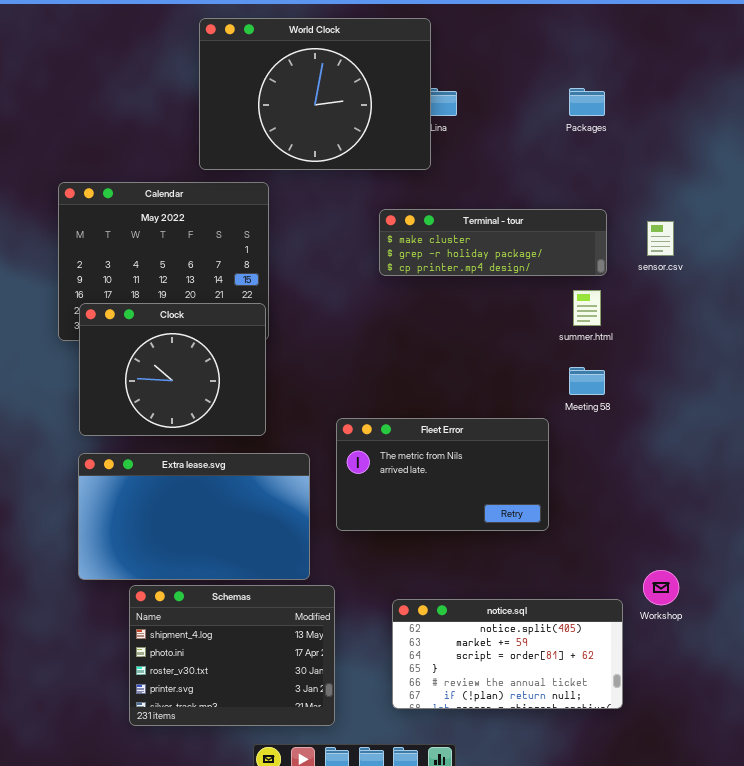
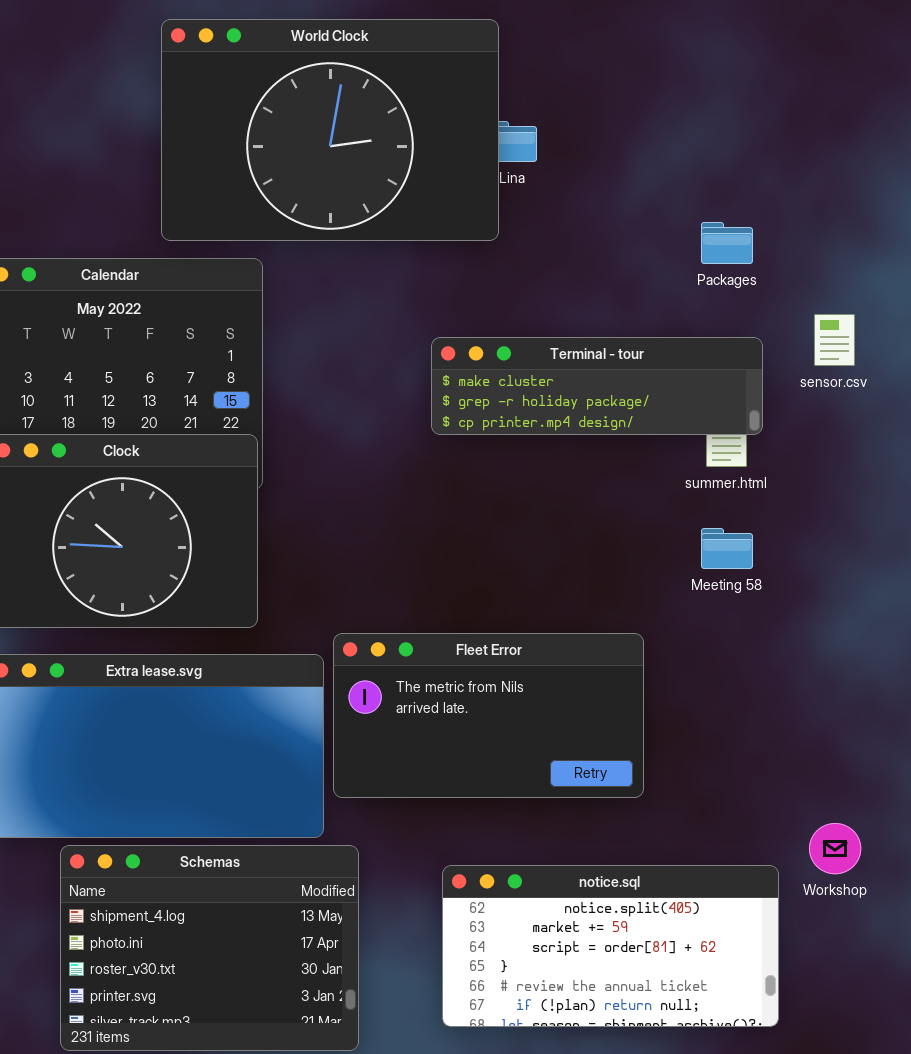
Packages: [569,88,605,116] -> [701,222,753,264], moved
Terminal - tour: [379,209,607,276] -> [431,337,763,435], moved
Fleet Error: [336,418,549,531] -> [333,633,644,798], moved

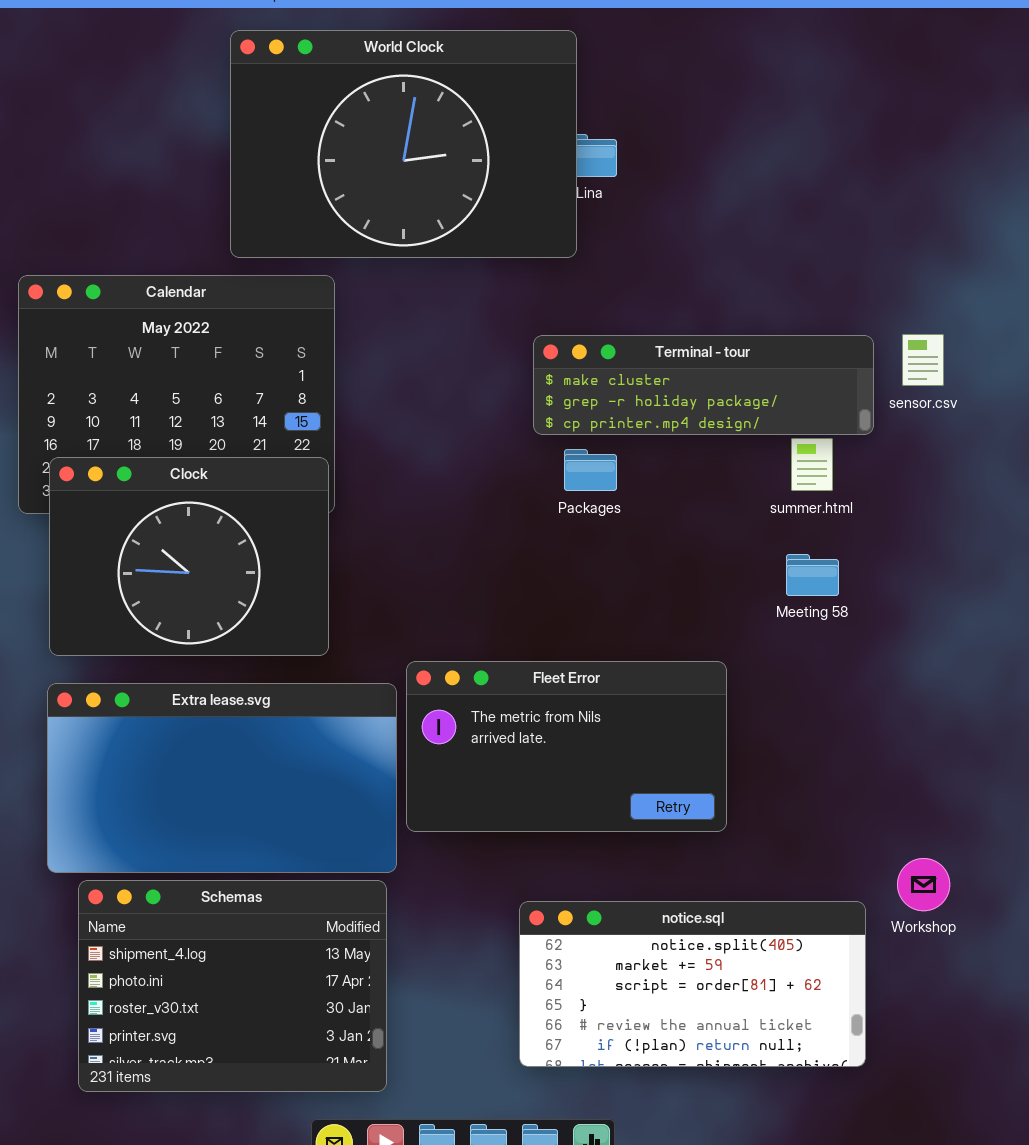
Packages: [701,222,753,264] -> [564,449,617,491], moved
Terminal - tour: [431,337,763,435] -> [533,335,874,435], moved
Schemas: [60,845,359,1051] -> [78,880,387,1092], moved

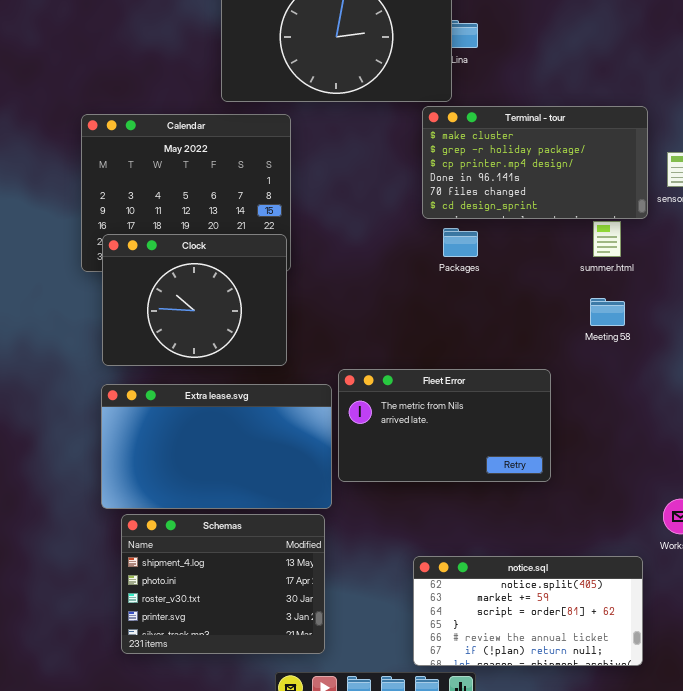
Terminal - tour: [533,335,874,435] -> [422,106,648,219], resized
notice.sql: [519,901,866,1067] -> [413,556,643,666], moved

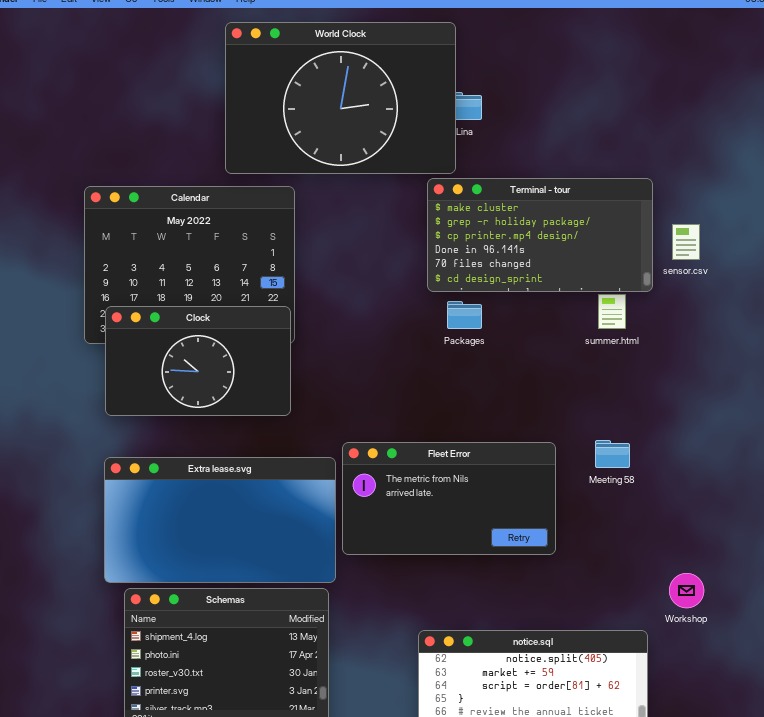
Clock: [102,234,287,366] -> [105,306,291,416], resized
Meeting 58: [590,298,625,326] -> [595,440,630,468], moved

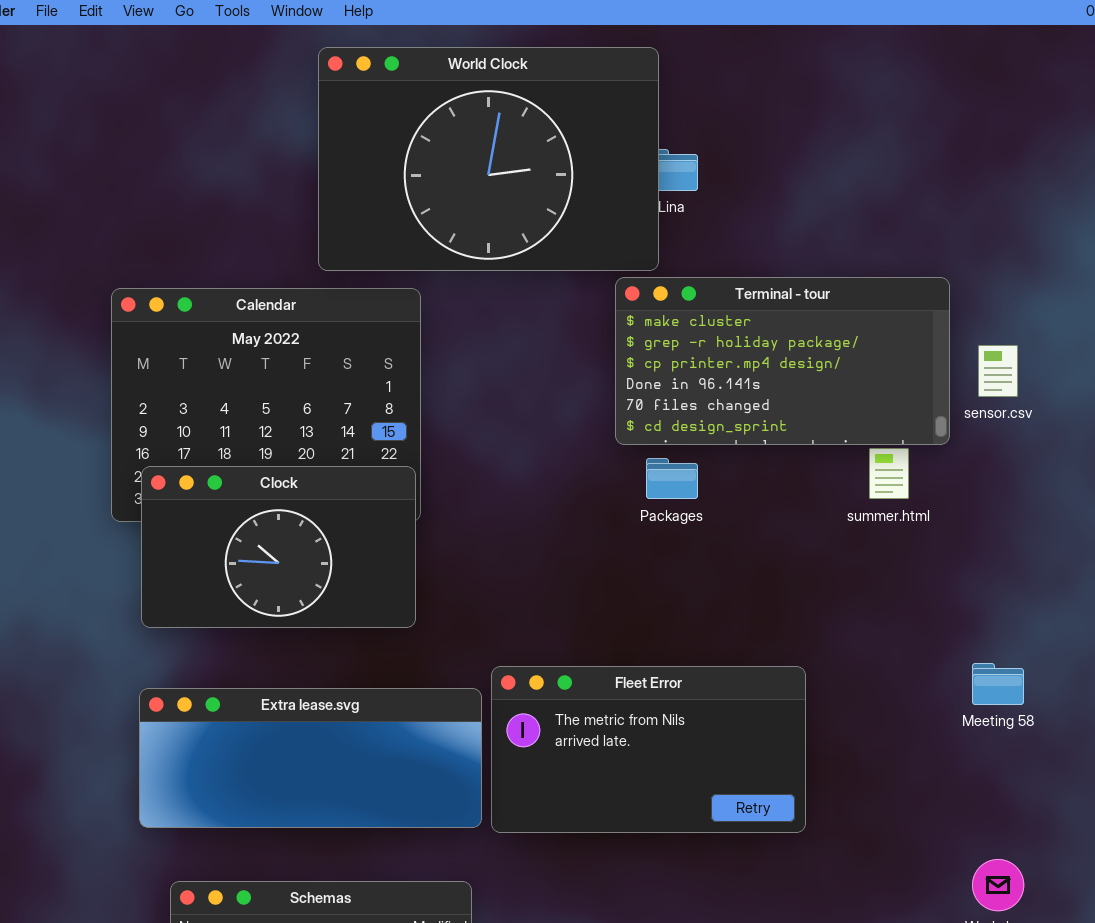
Meeting 58: [595,440,630,468] -> [972,663,1024,705], moved
Extra lease.svg: [104,457,336,583] -> [139,688,482,828], resized

